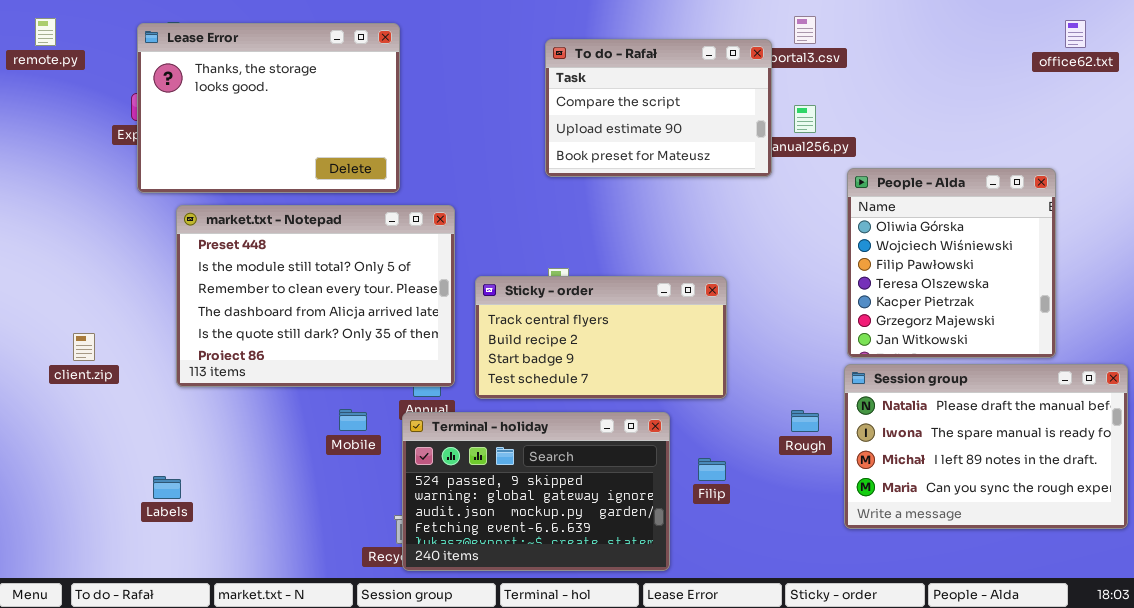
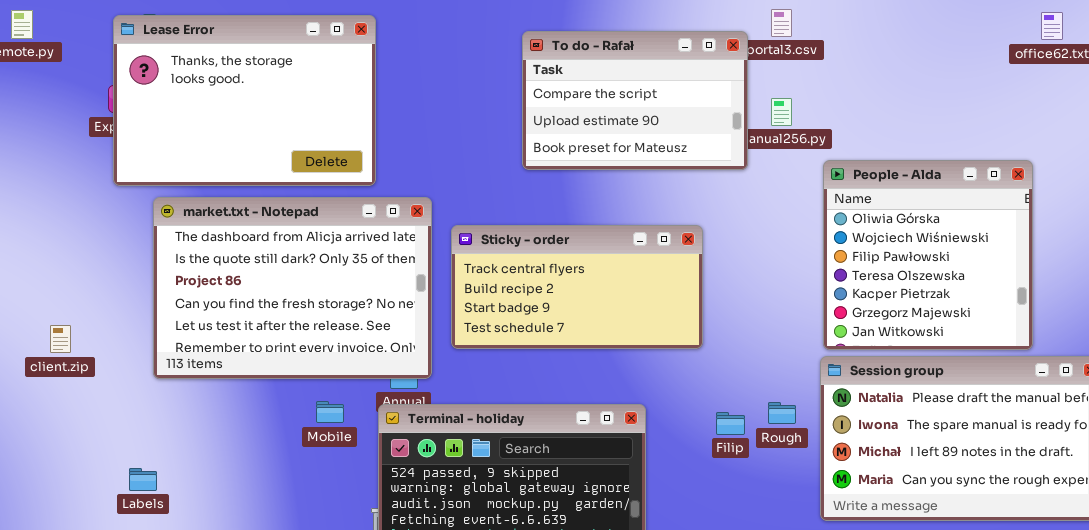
market.txt - Notepad: [176,205,455,387] -> [153,197,432,379], scrolled down 3 rows
Sticky - order: [475,276,727,399] -> [451,225,703,349], moved
Filip: [698,458,726,481] -> [716,412,745,435], moved

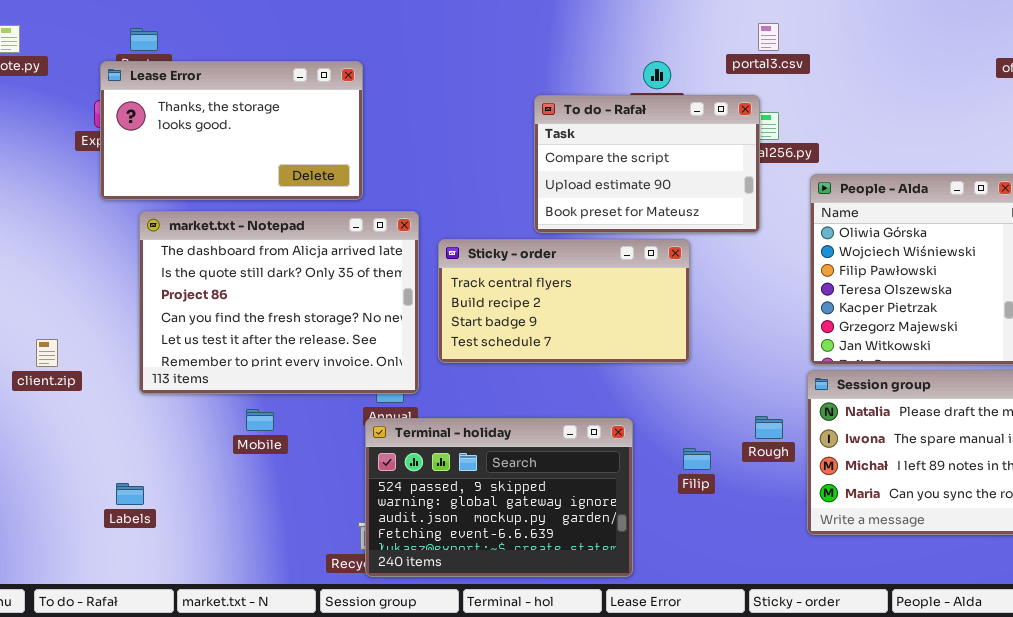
Lease Error: [113,15,376,186] -> [100,61,363,200], resized
To do - Rafał: [522,31,748,170] -> [534,95,760,233], moved
Mobile: [316,401,344,423] -> [246,409,274,431], moved
Filip: [716,412,745,435] -> [683,448,711,470], moved

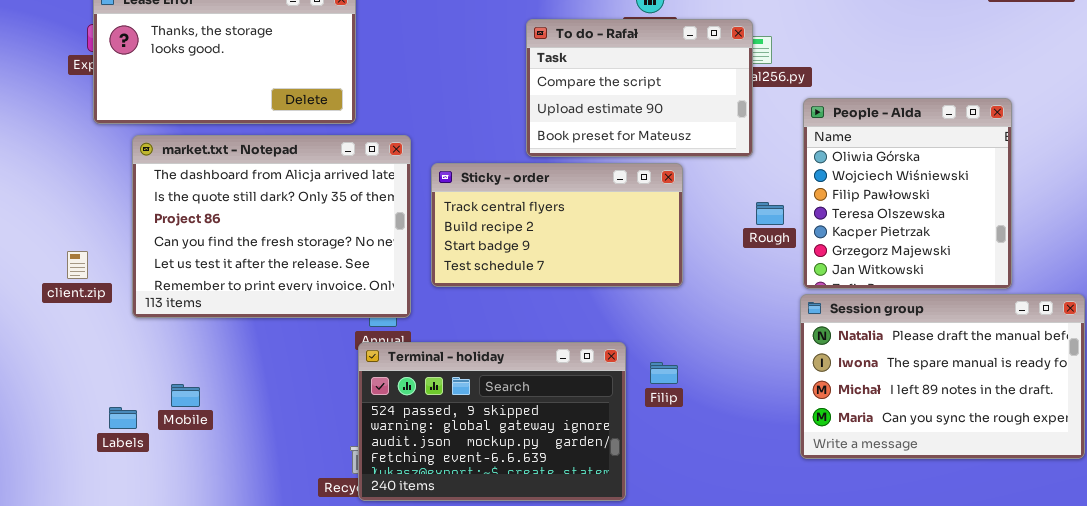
client.zip: [36,339,58,367] -> [67,251,88,279], moved
Mobile: [246,409,274,431] -> [171,384,200,407], moved
Rough: [755,416,783,439] -> [756,202,784,225], moved
Filip: [683,448,711,470] -> [650,362,678,384], moved

